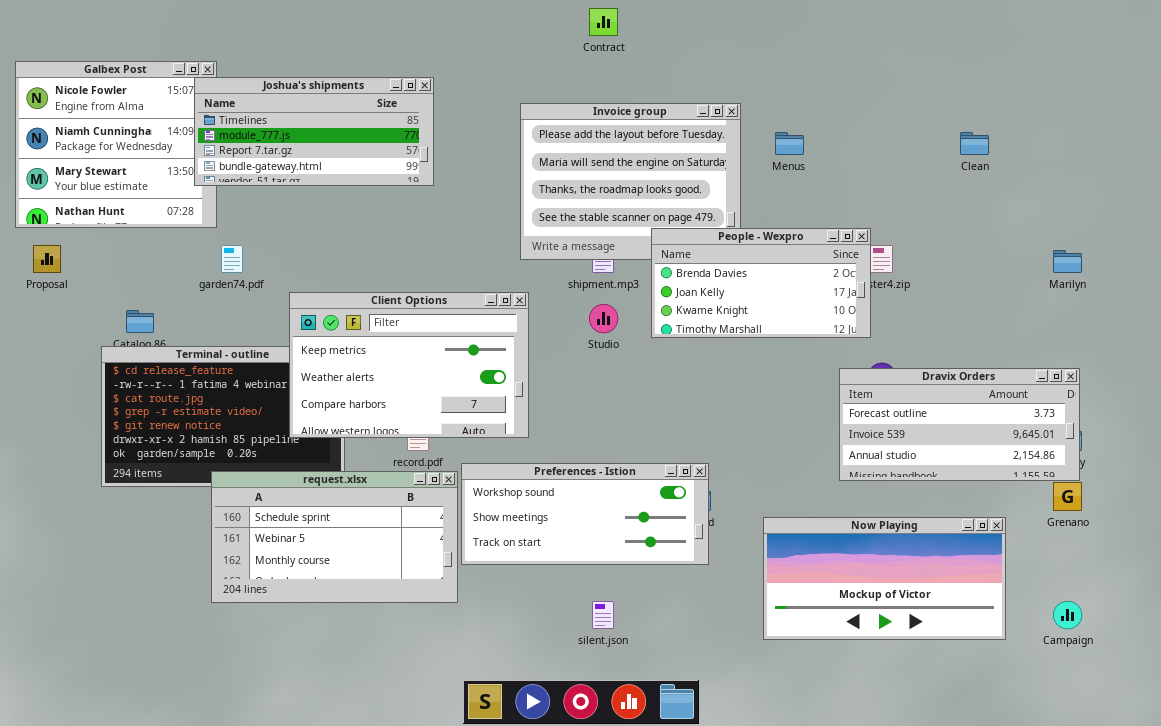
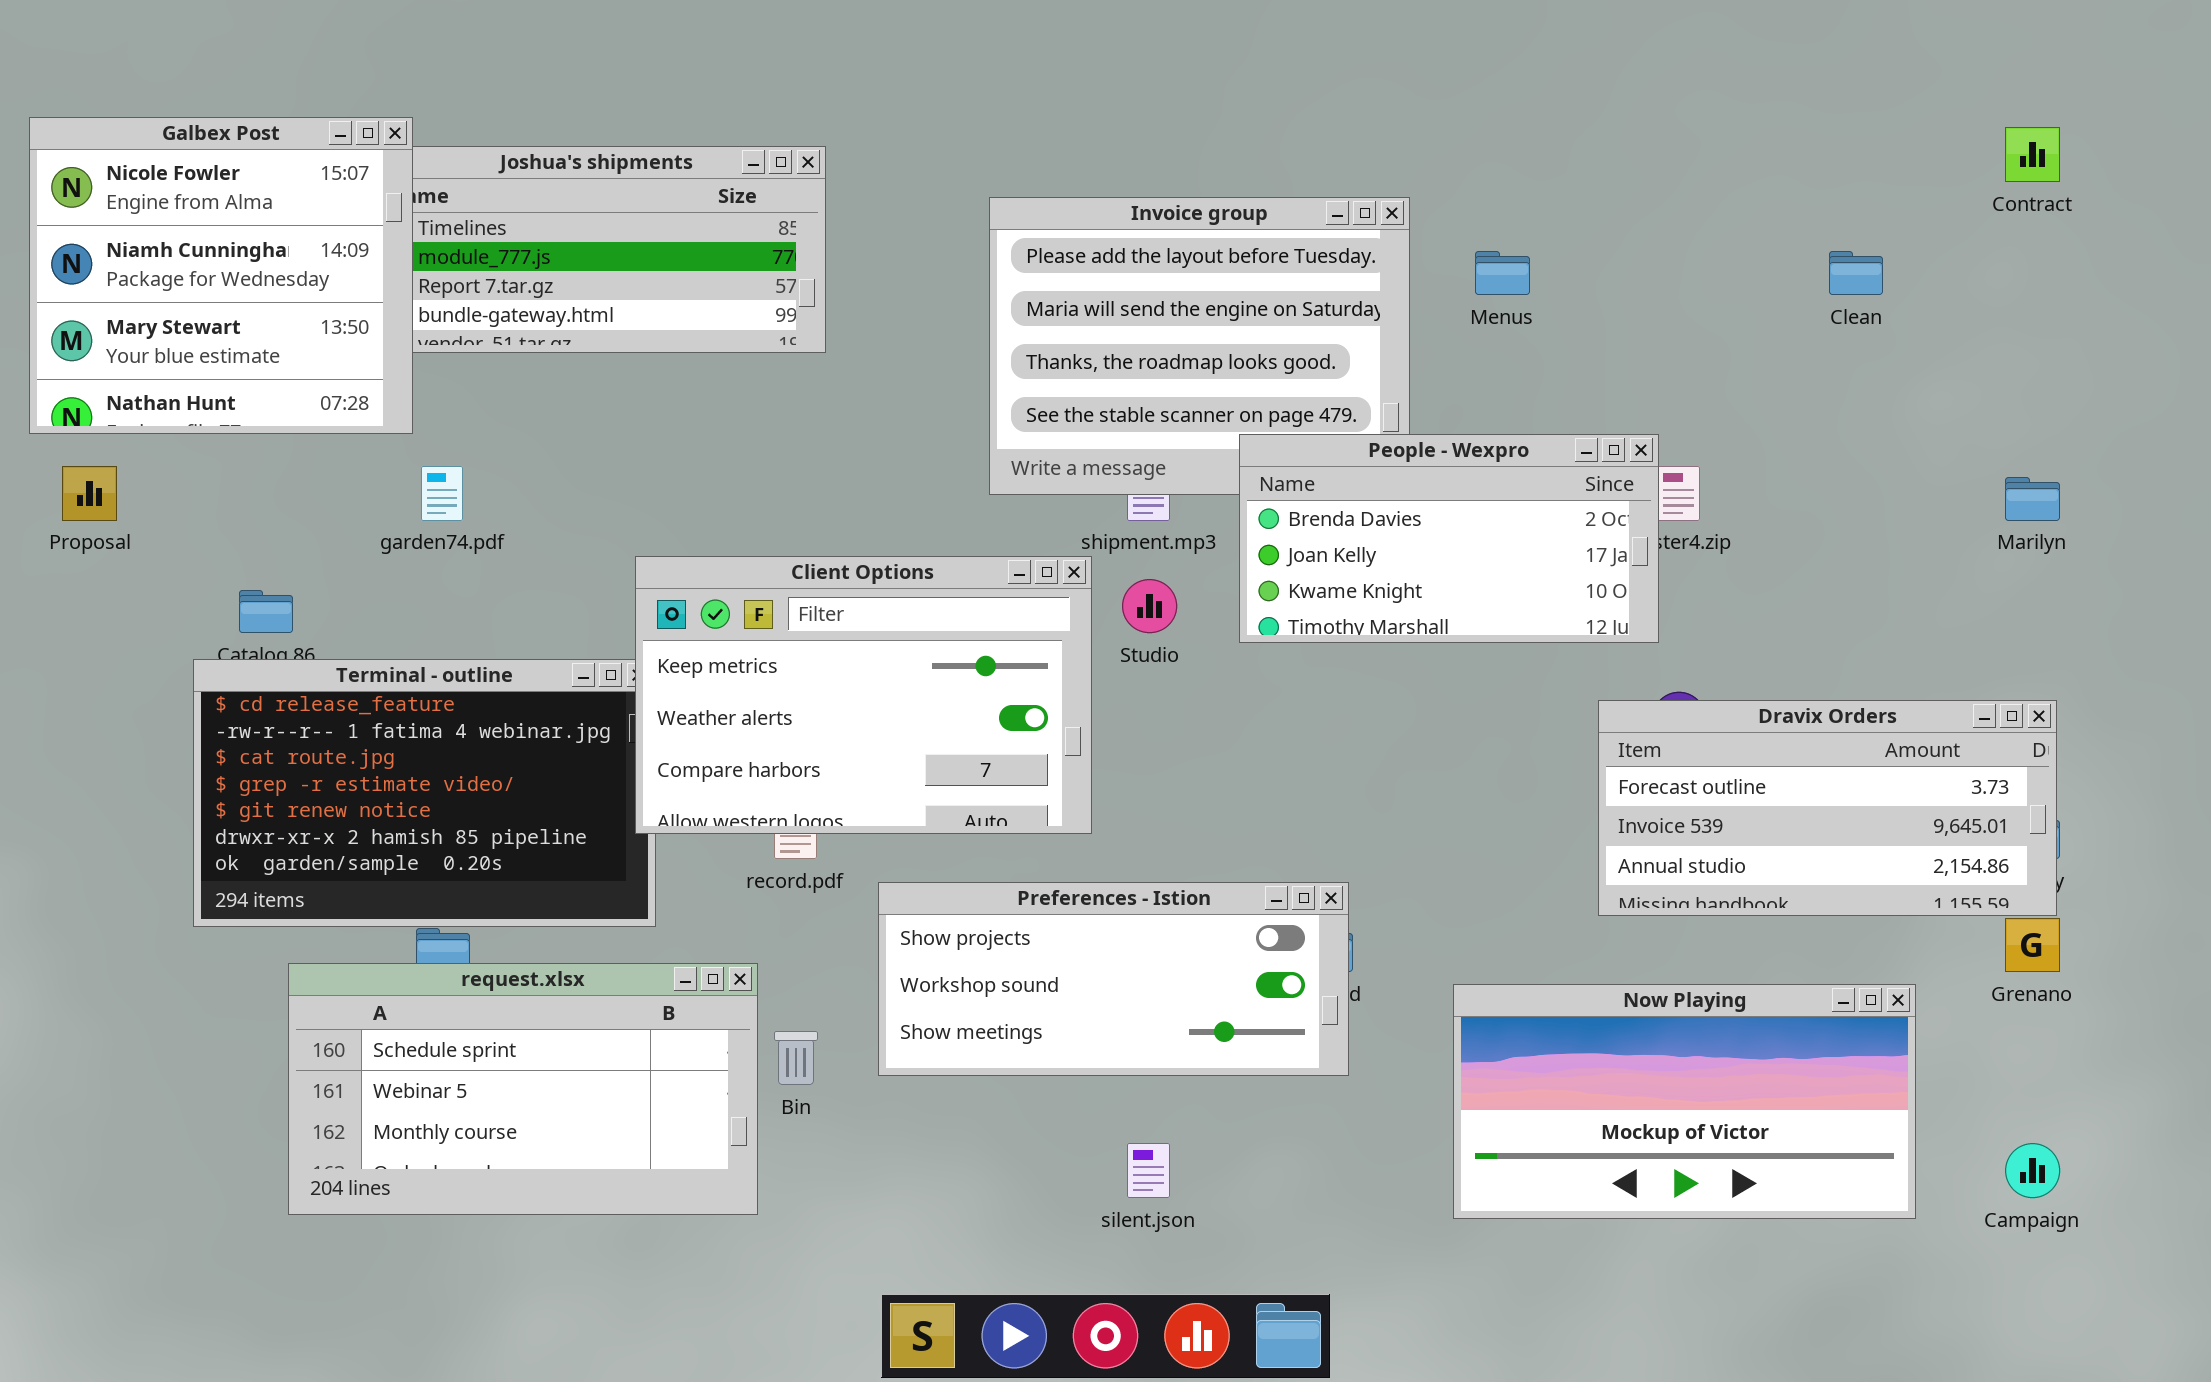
Contract: [589,8,618,36] -> [2005,127,2060,182], moved
Galbex Post: [15,61,217,228] -> [29,117,413,434], raised
Client Options: [289,292,529,438] -> [635,556,1092,834], moved
Preferences - Istion: [461,463,709,565] -> [878,882,1349,1076], scrolled up 1 row
request.xlsx: [211,471,458,603] -> [288,963,758,1215], moved

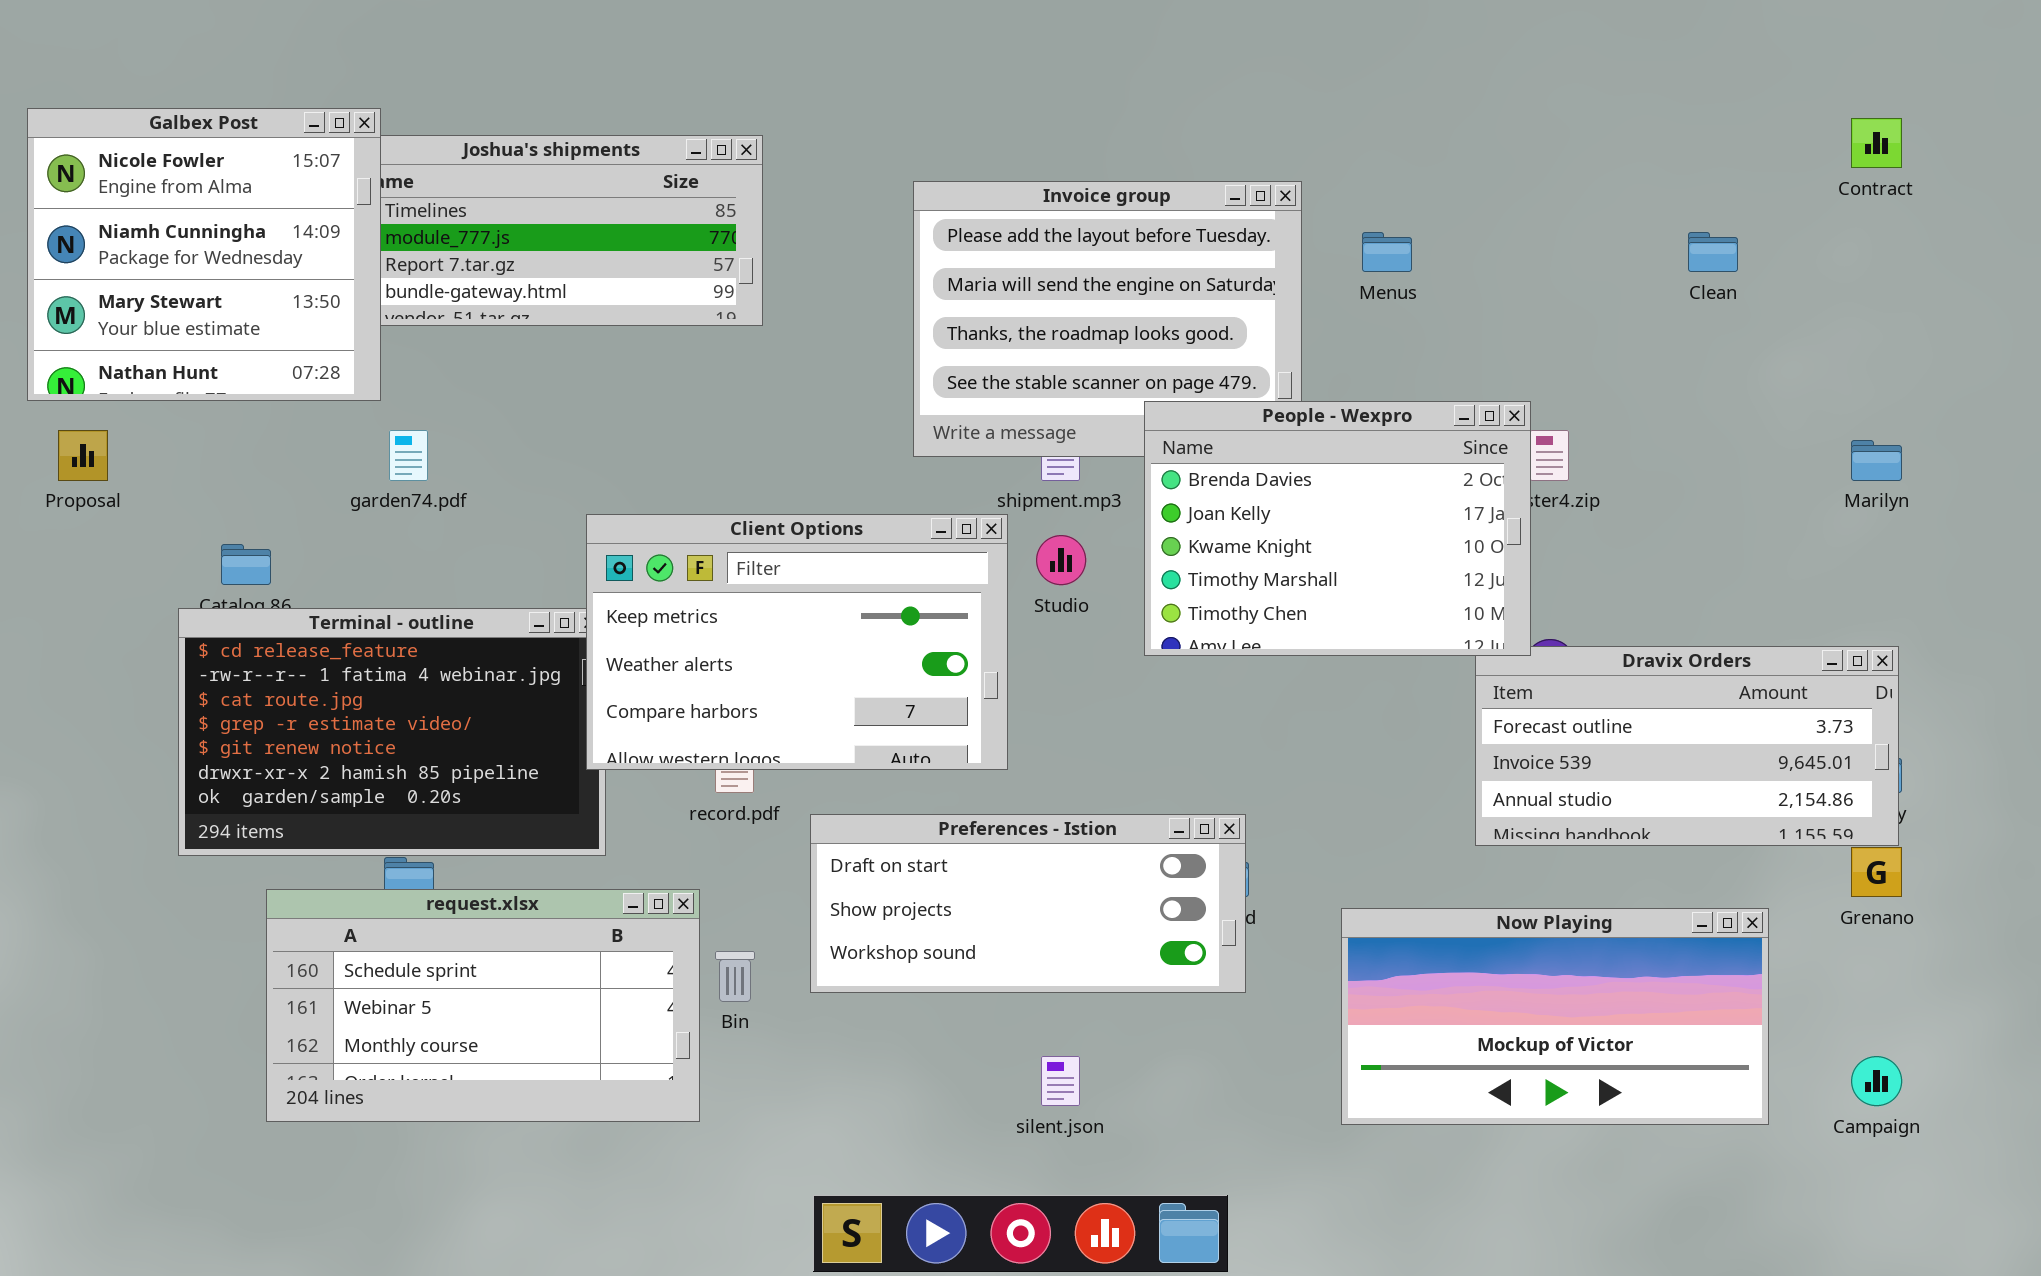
People - Wexpro: [1239,434,1659,643] -> [1144,401,1531,656], resized
Preferences - Istion: [878,882,1349,1076] -> [810,814,1246,993], scrolled up 1 row

